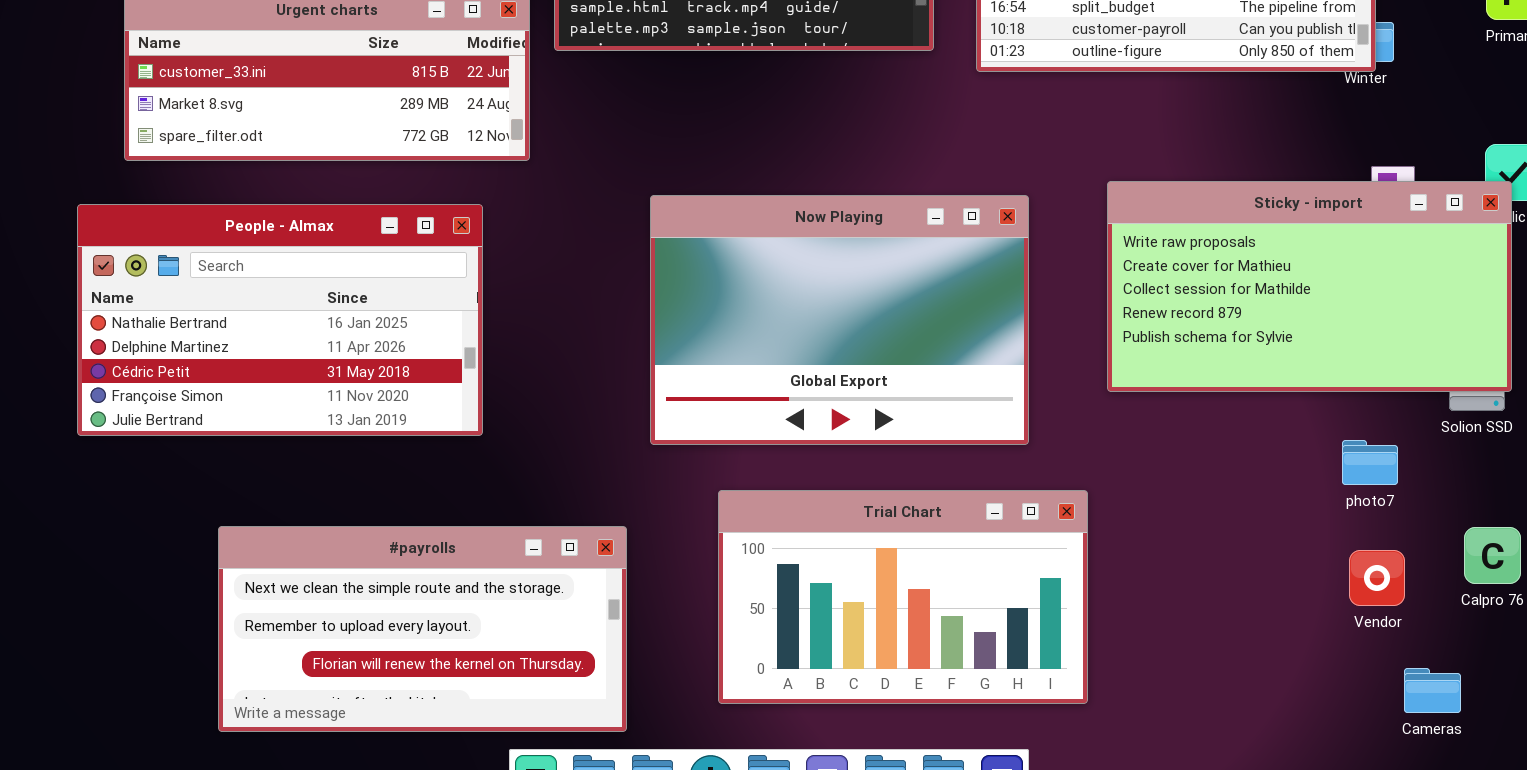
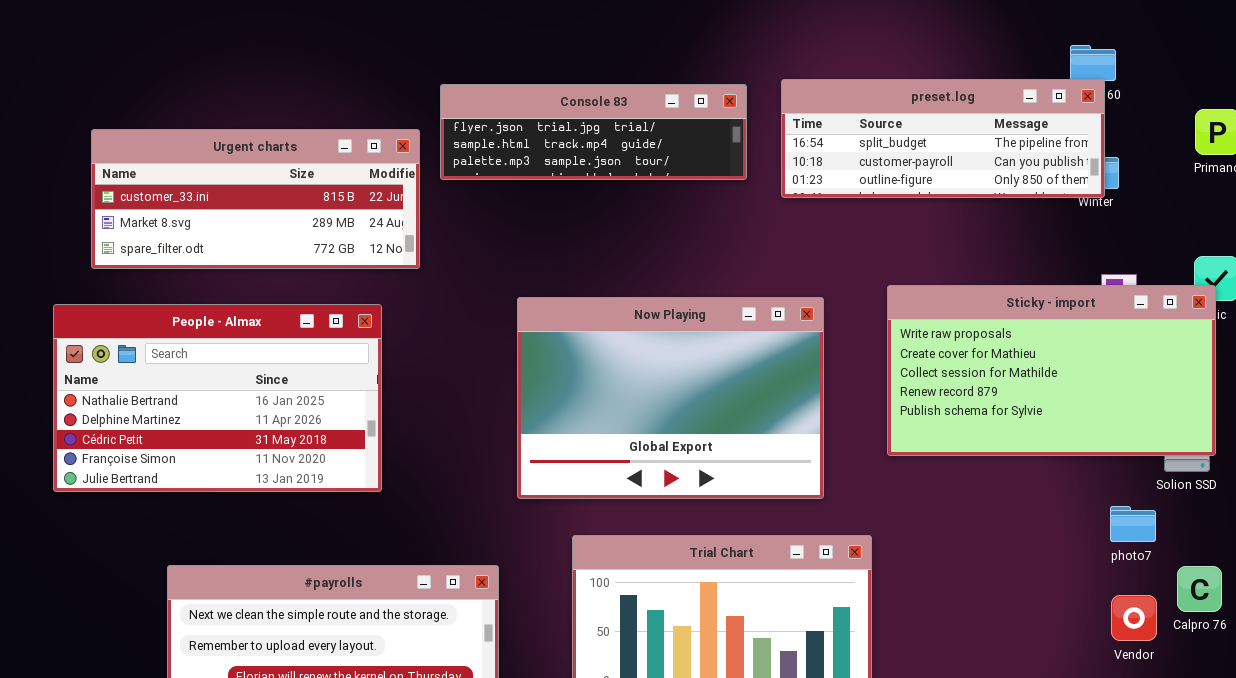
photo7: [1342,440,1398,485] -> [1110,506,1156,542], moved
Vendor: [1349,550,1405,606] -> [1111,595,1157,641], moved

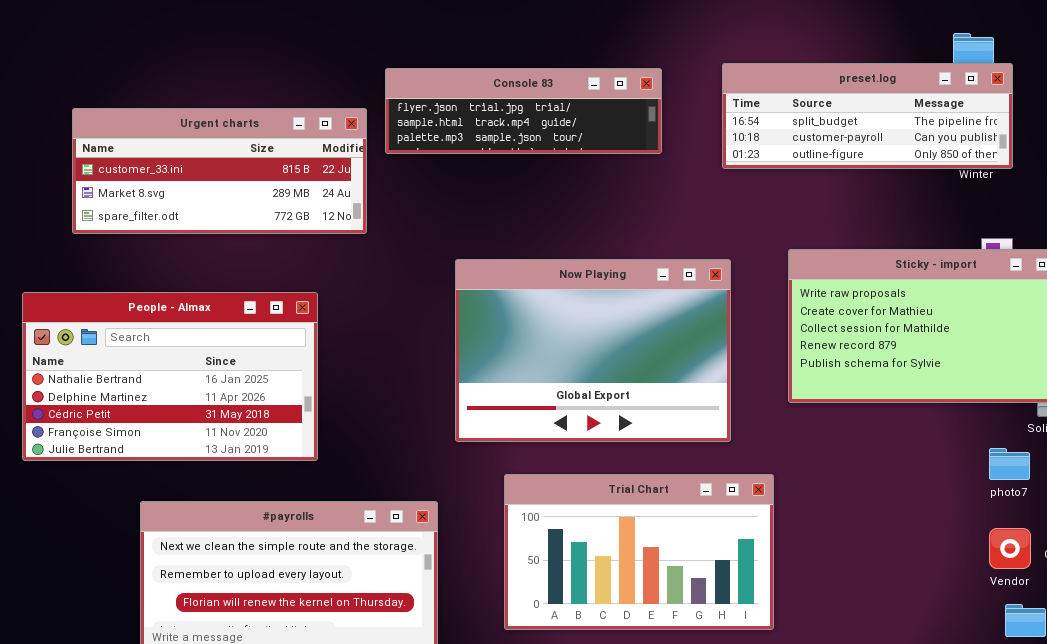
preset.log: [781,79,1105,198] -> [722,63,1013,169], moved
People - Almax: [53,304,382,492] -> [22,292,318,461], moved

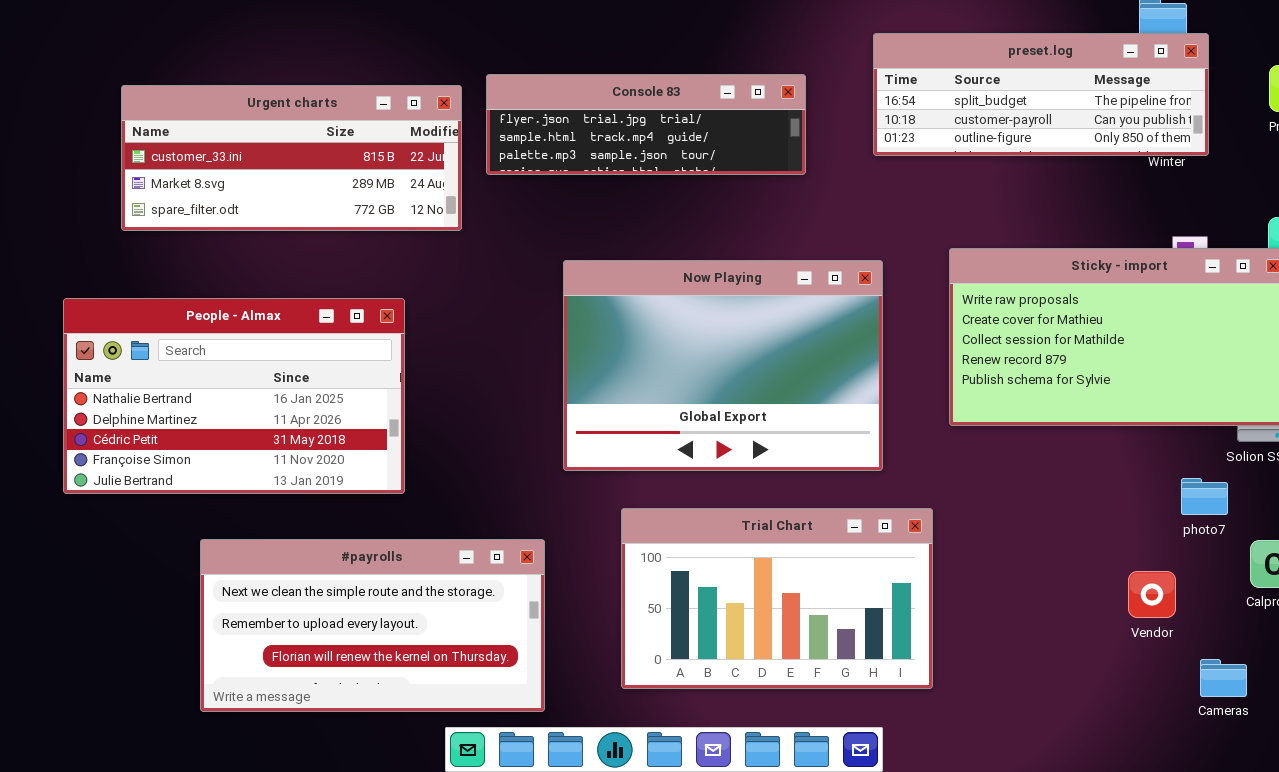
Console 83: [385,68,662,154] -> [486,74,806,175], moved
Vendor: [989,528,1031,569] -> [1128,571,1176,618], moved

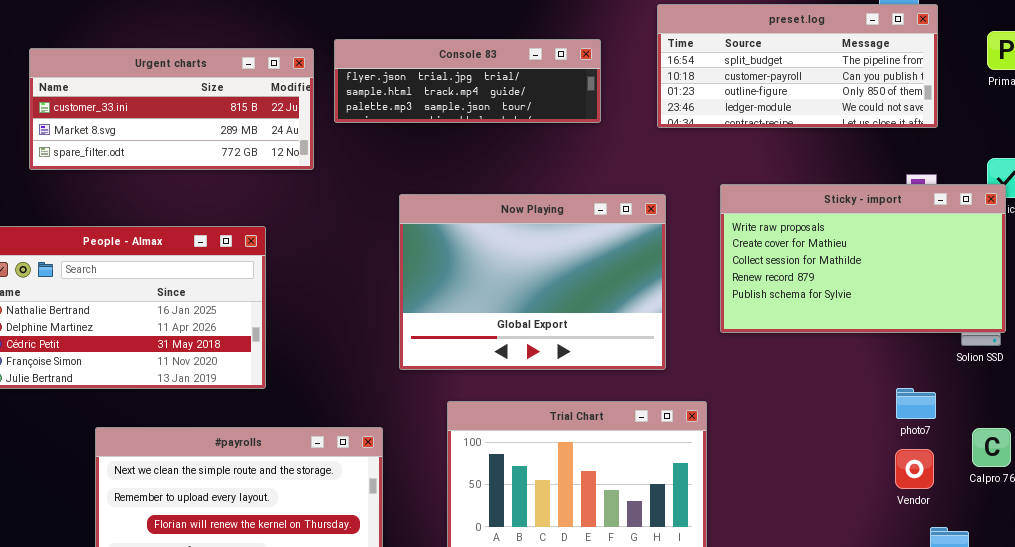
preset.log: [873,33,1209,156] -> [657,4,938,128], resized
photo7: [1181,478,1228,515] -> [896,388,936,419], moved
Vendor: [1128,571,1176,618] -> [895,449,934,489], moved

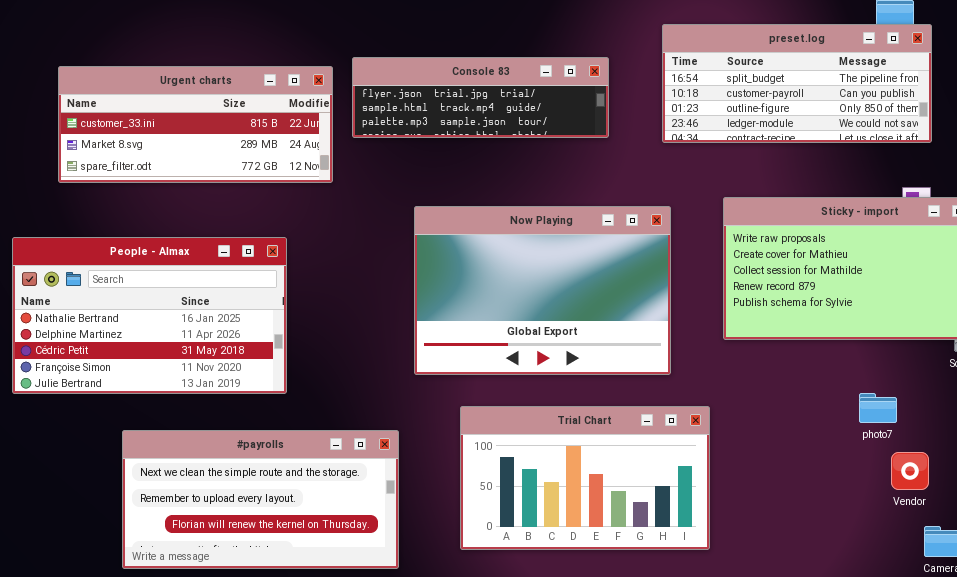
photo7: [896,388,936,419] -> [859,393,897,423], moved

